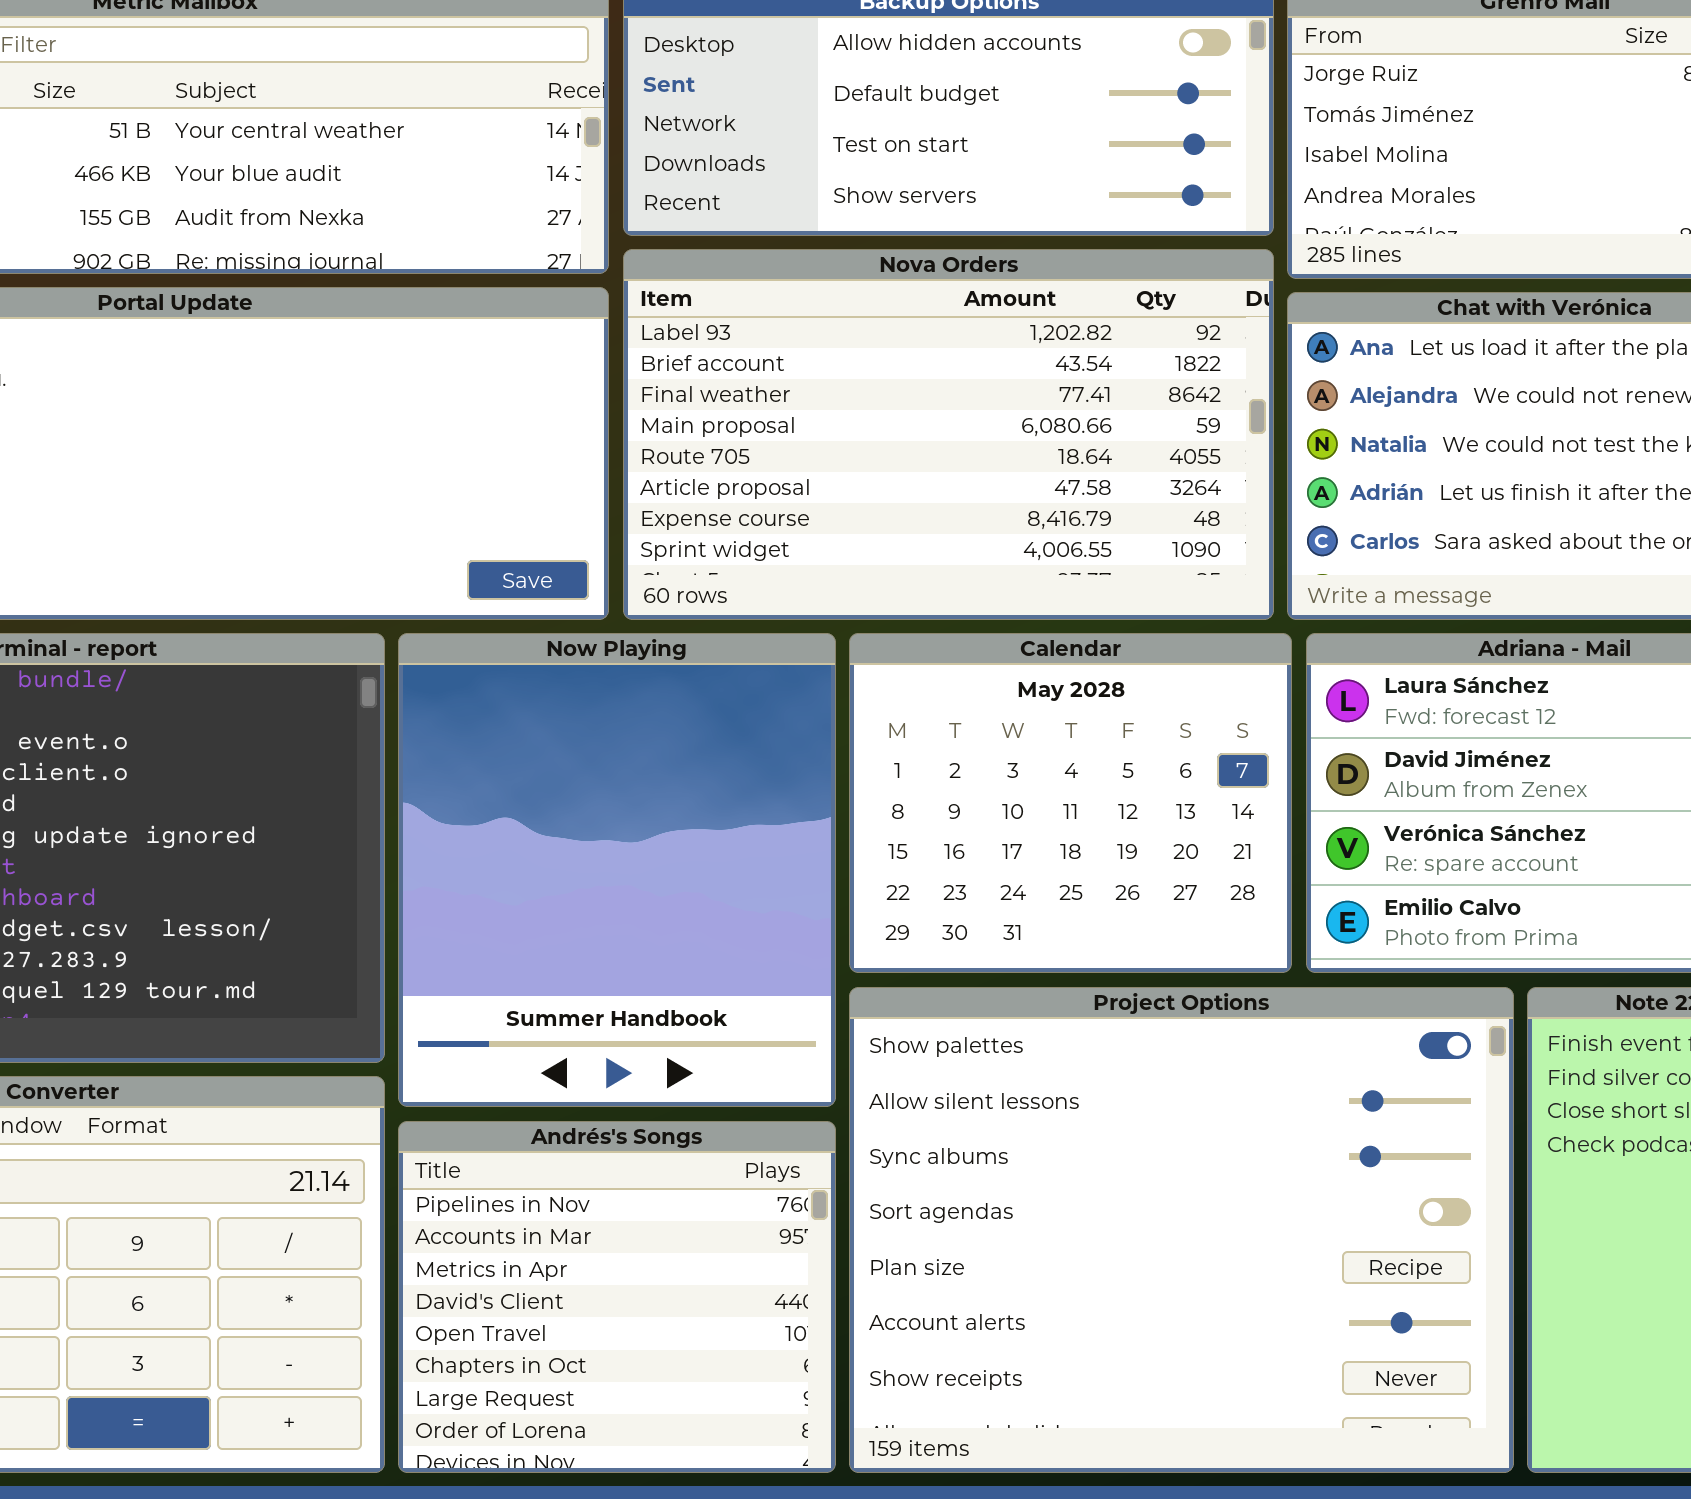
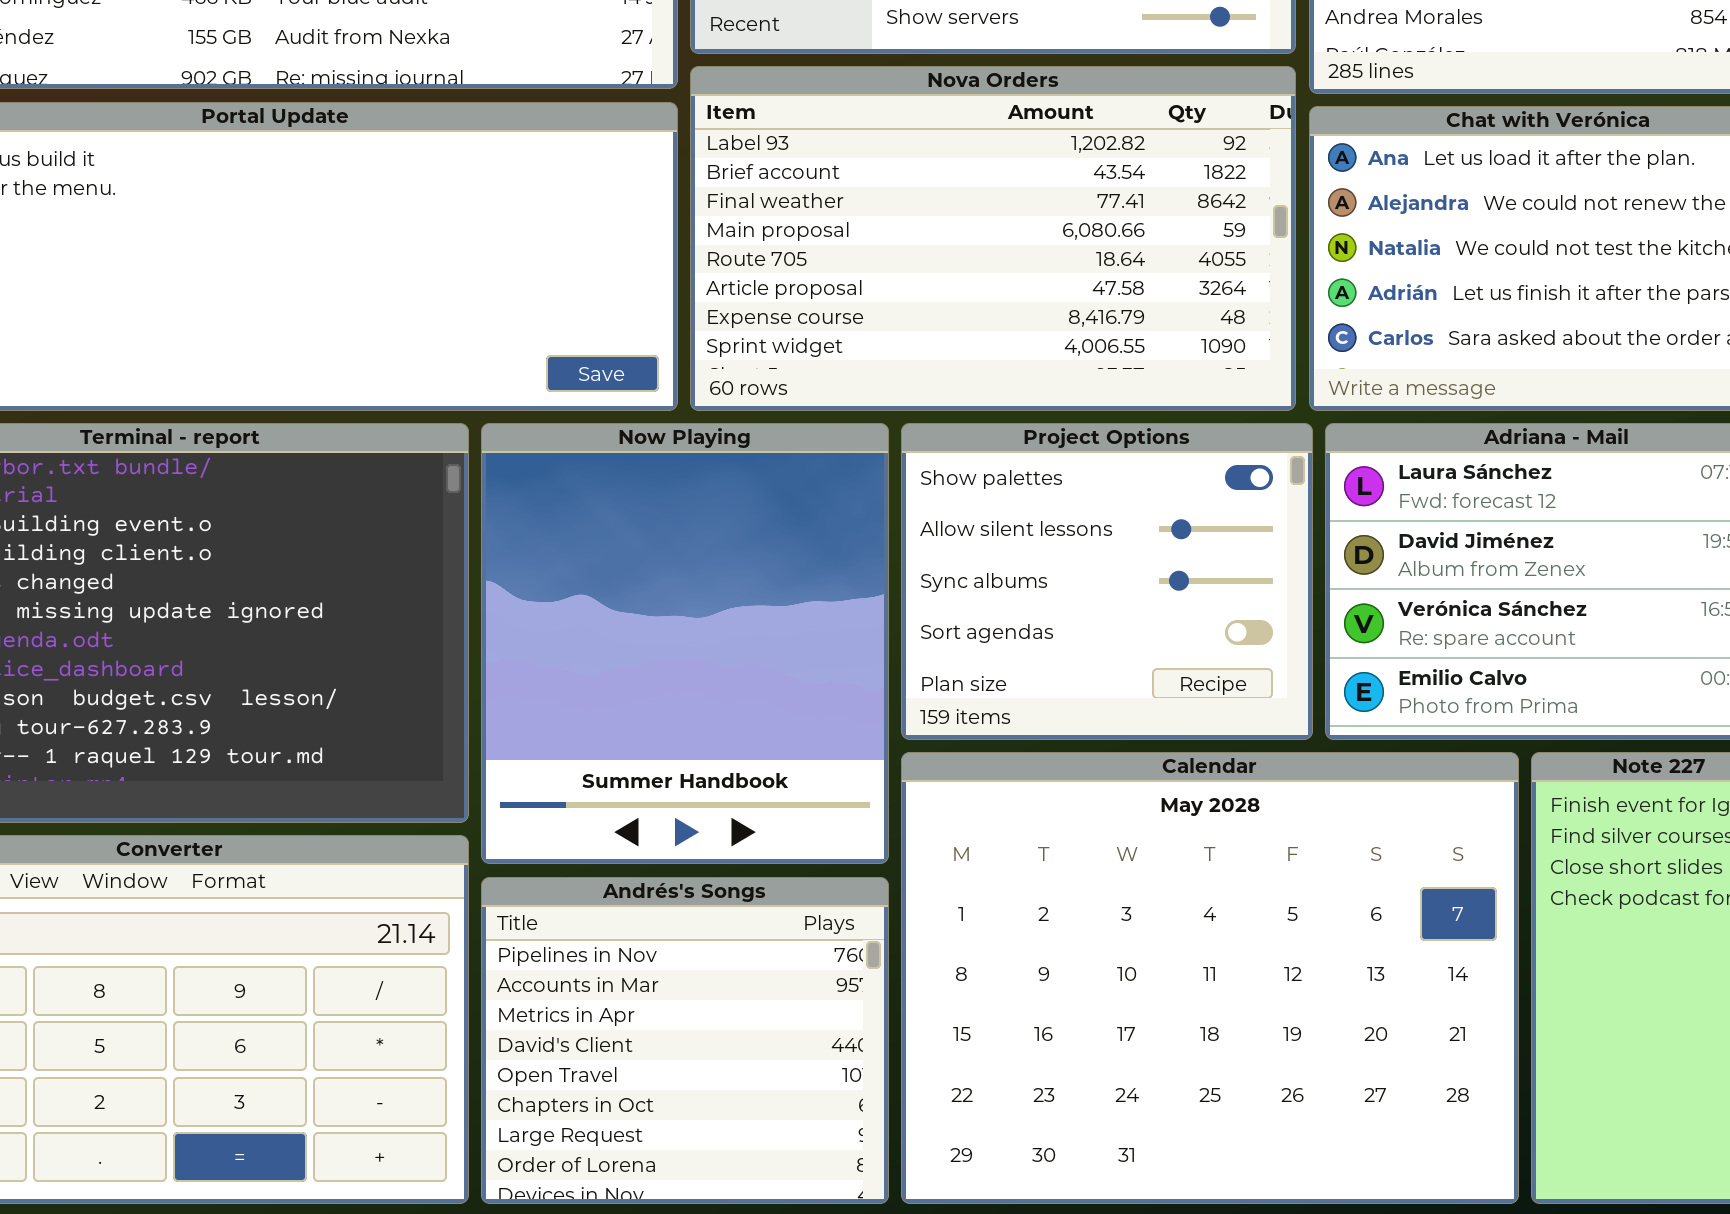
Calendar: [849,633,1292,973] -> [901,752,1519,1204], moved, resized
Project Options: [849,987,1514,1473] -> [901,423,1313,740], moved, resized

